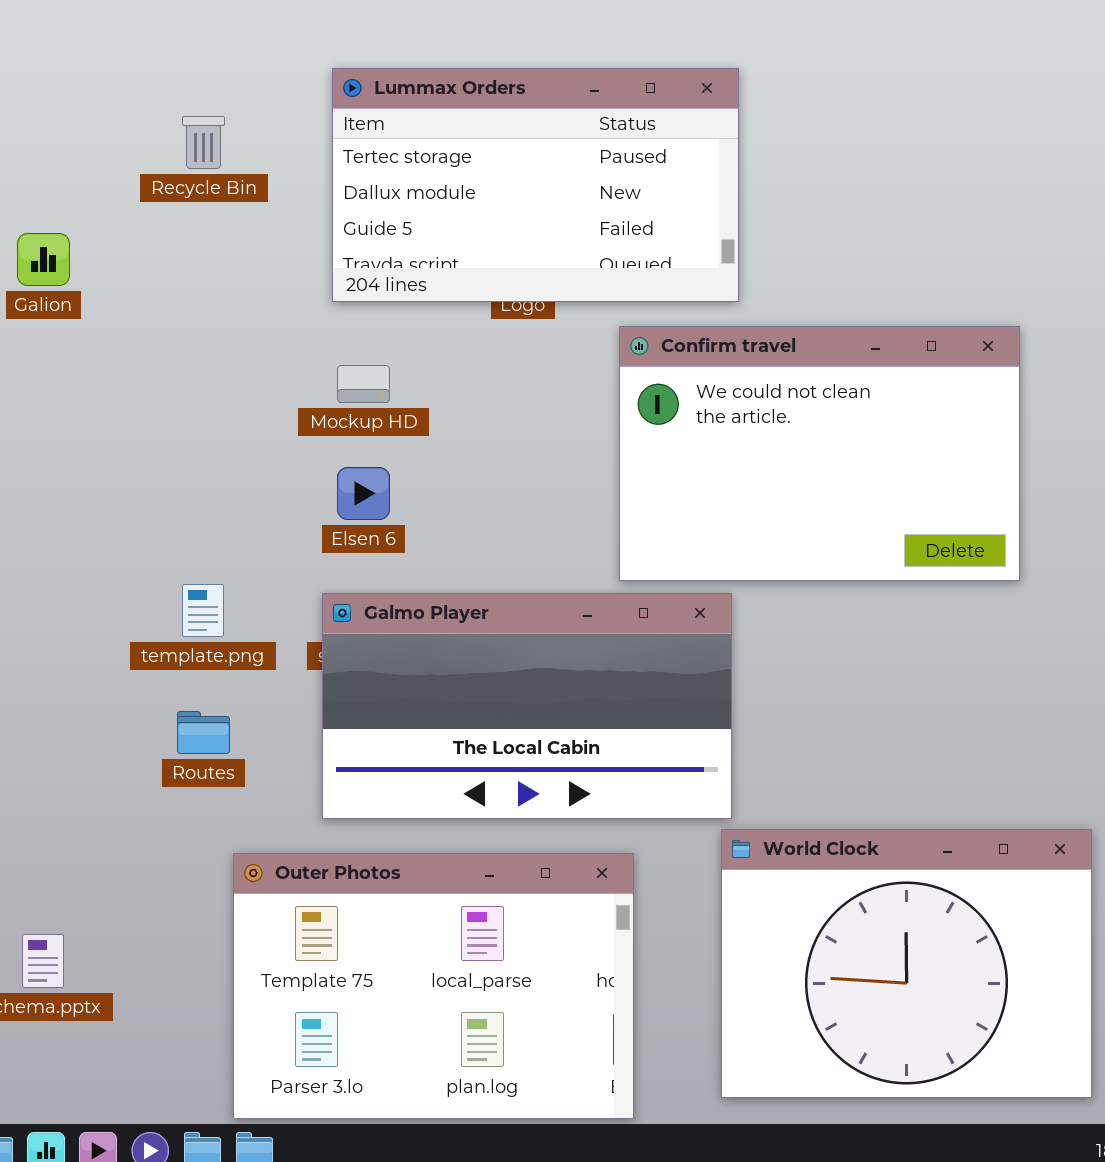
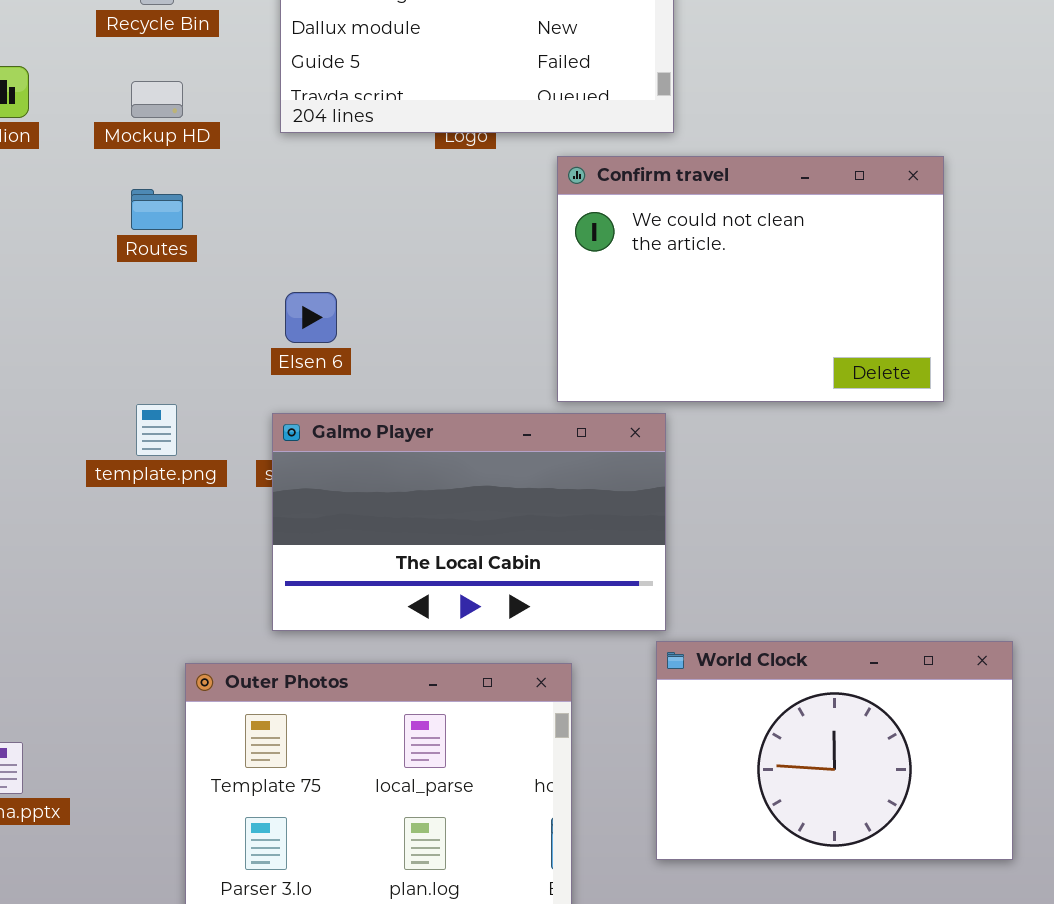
Mockup HD: [337,365,390,403] -> [131,81,183,118], moved
Routes: [177,711,230,754] -> [131,189,183,230], moved
World Clock: [721,829,1092,1098] -> [656,641,1013,860], resized

